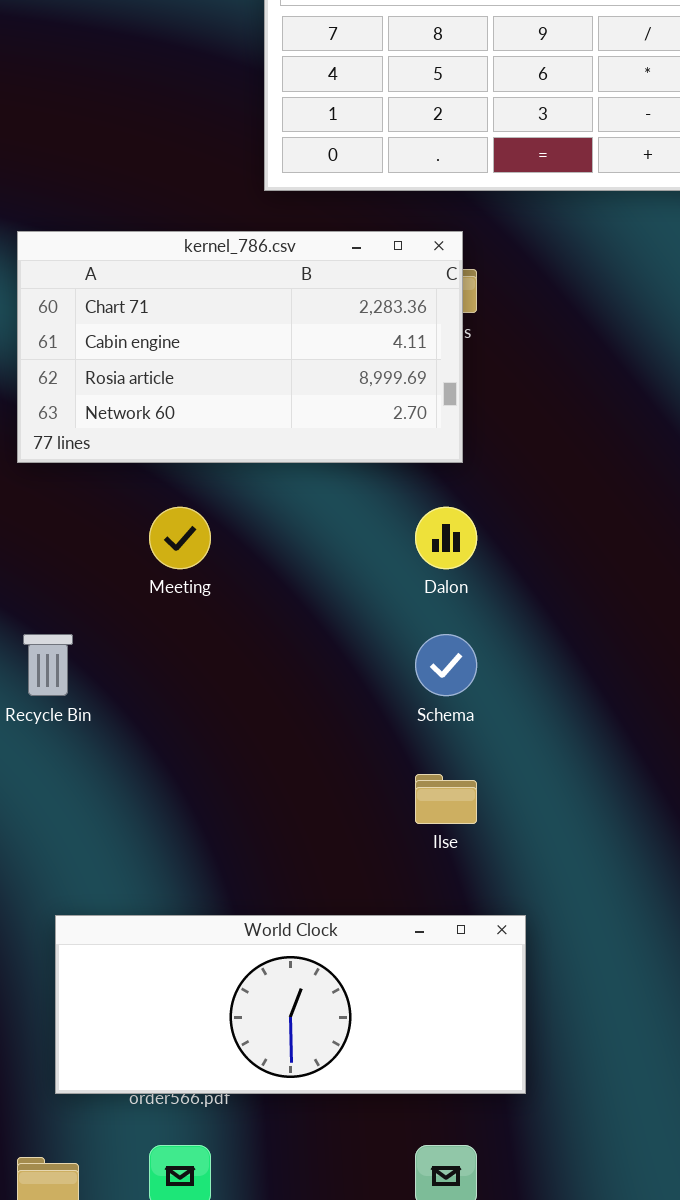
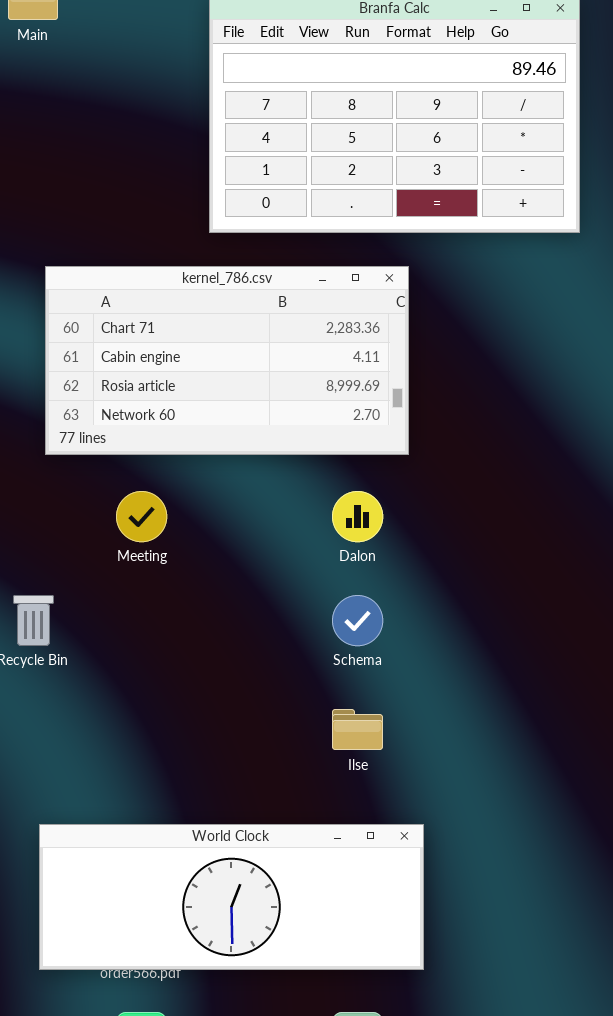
kernel_786.csv: [17,231,463,463] -> [45,266,409,455], moved

